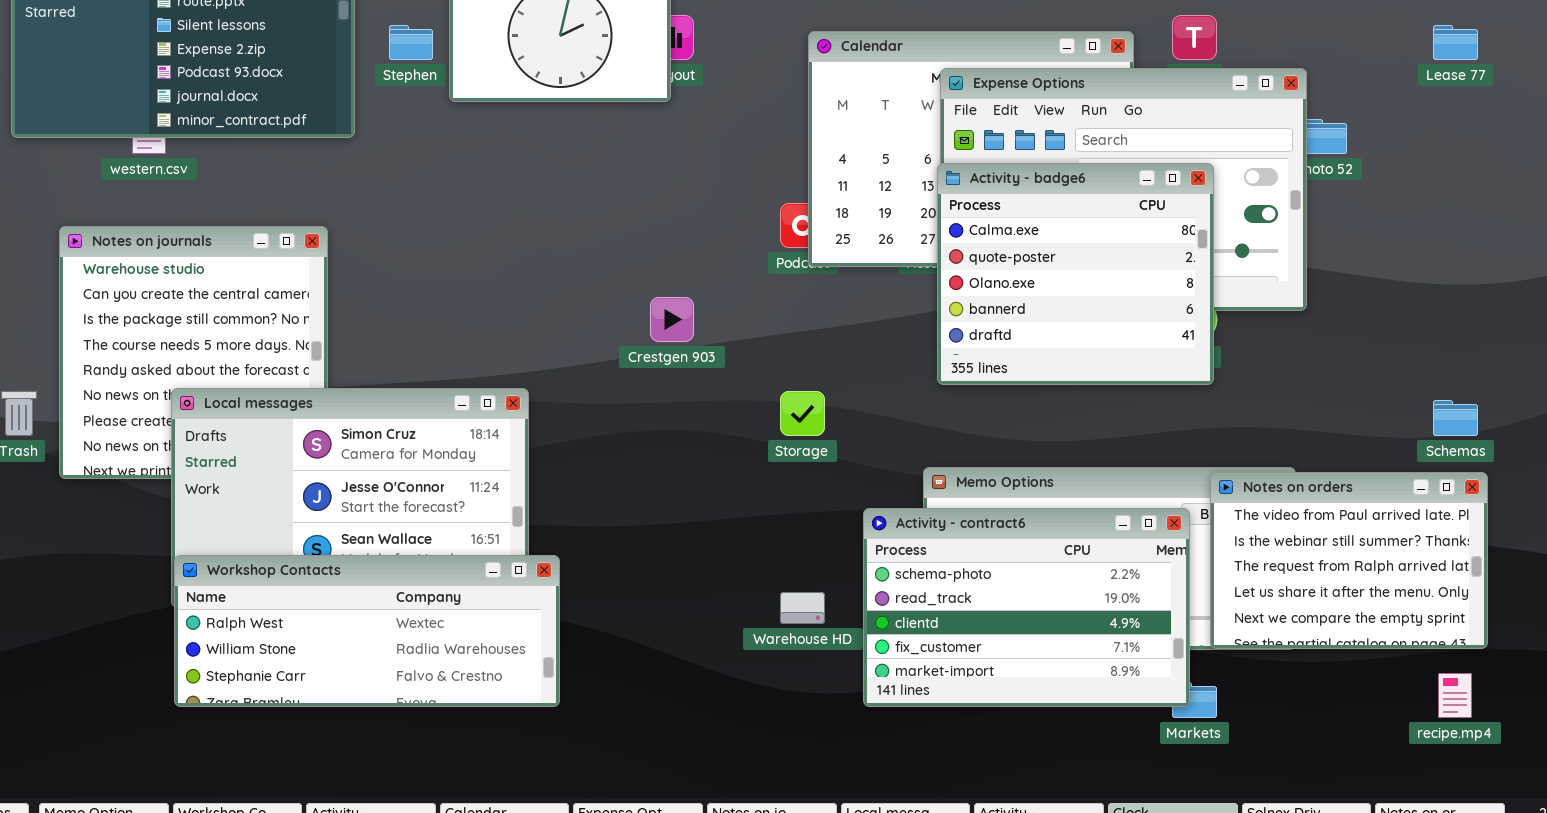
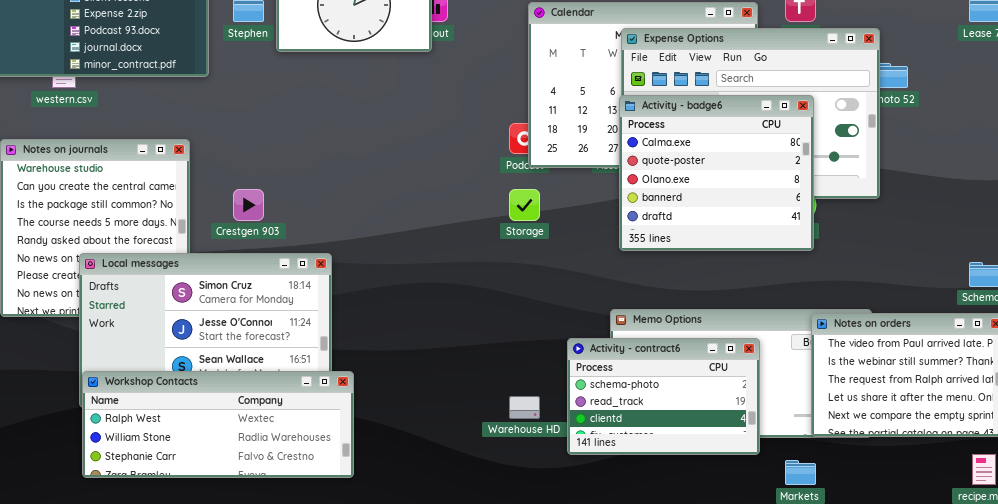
Crestgen 903: [650,297,694,342] -> [233,189,264,221], moved
Storage: [780,391,825,436] -> [509,189,540,221], moved
Activity - contract6: [863,508,1190,707] -> [567,338,760,455], resized

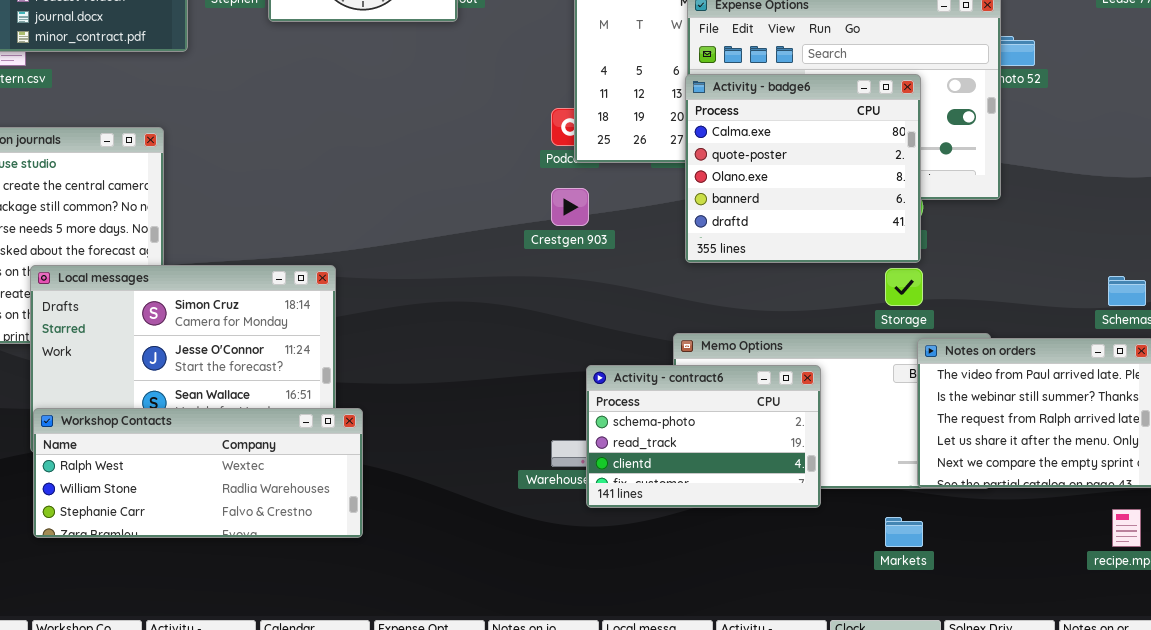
Crestgen 903: [233,189,264,221] -> [551,188,589,226], moved
Storage: [509,189,540,221] -> [885,268,923,306], moved
Activity - contract6: [567,338,760,455] -> [586,365,821,508], moved

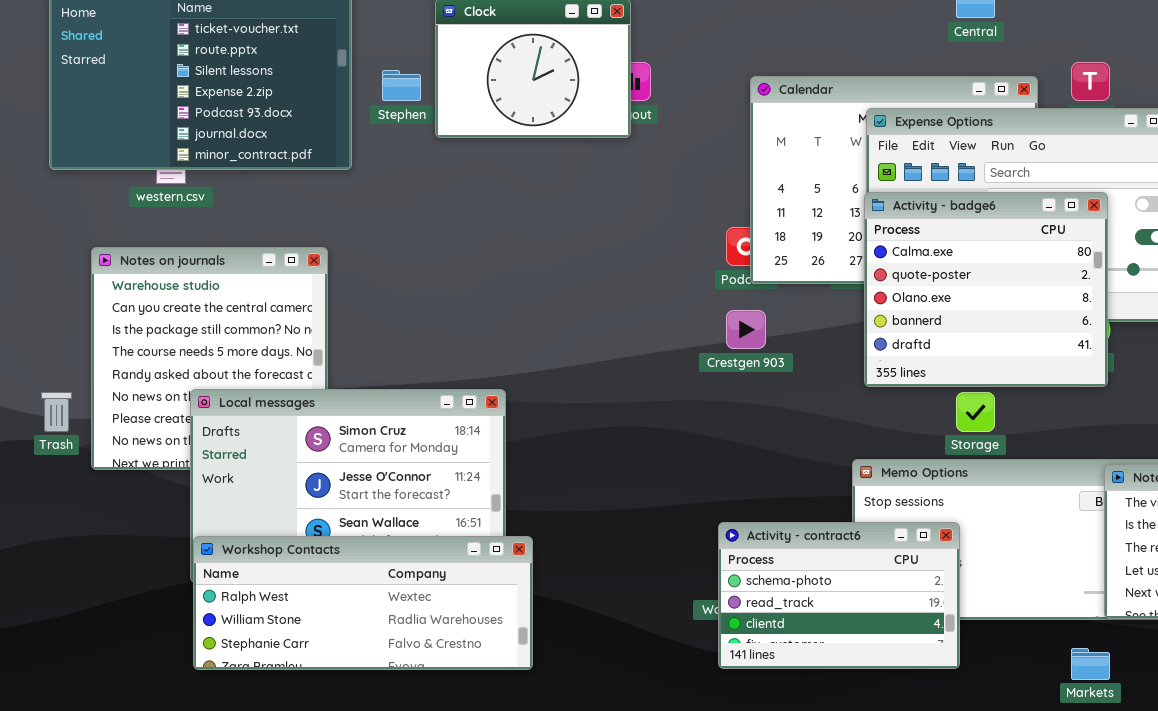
Storage: [885,268,923,306] -> [956,392,995,432], moved
Activity - contract6: [586,365,821,508] -> [718,522,960,669], moved

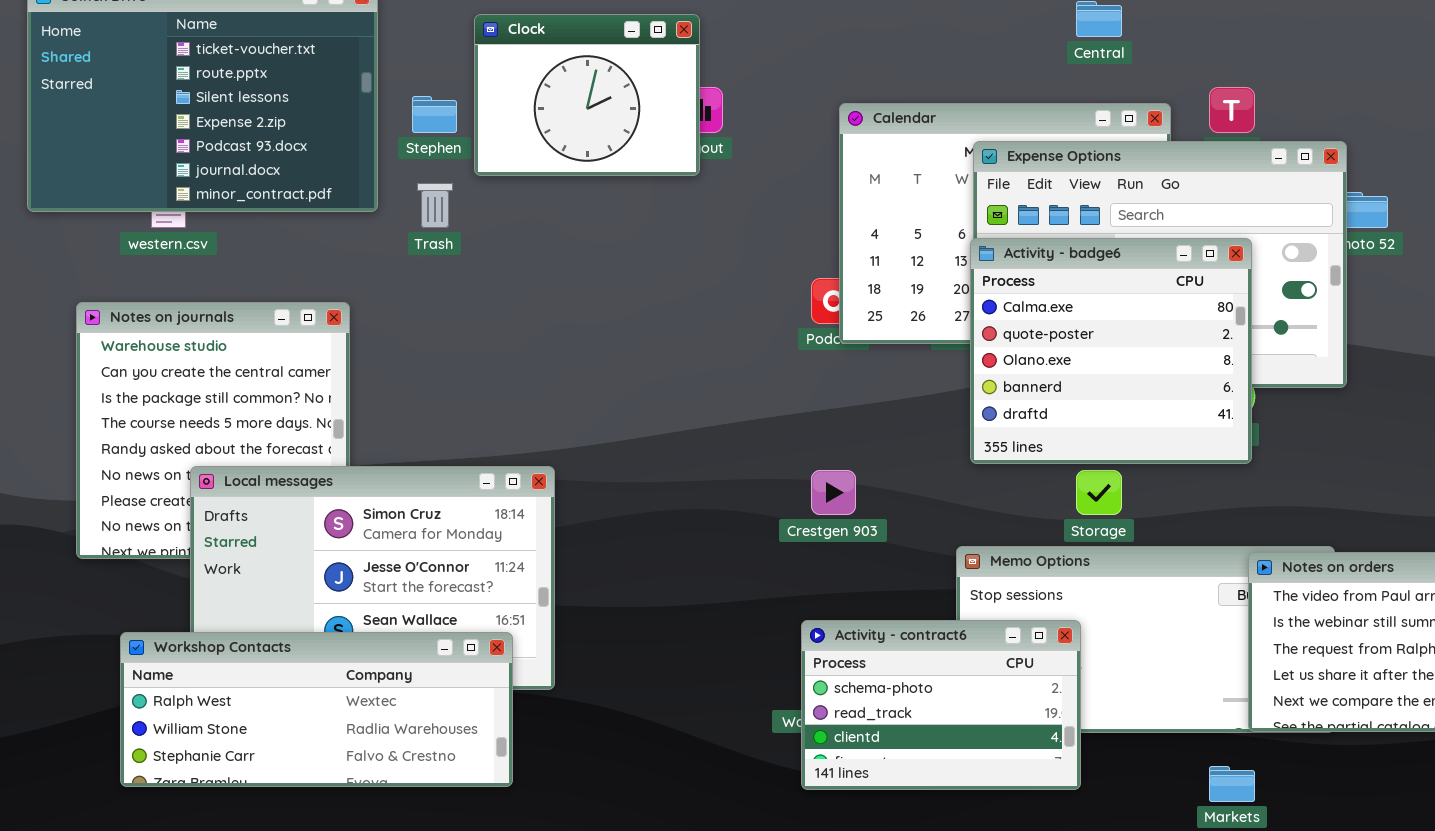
Crestgen 903: [726,310,766,349] -> [811,470,856,515], moved
Trash: [41,392,72,432] -> [417,183,453,228], moved
Workshop Contacts: [193,536,533,670] -> [120,632,513,787], moved

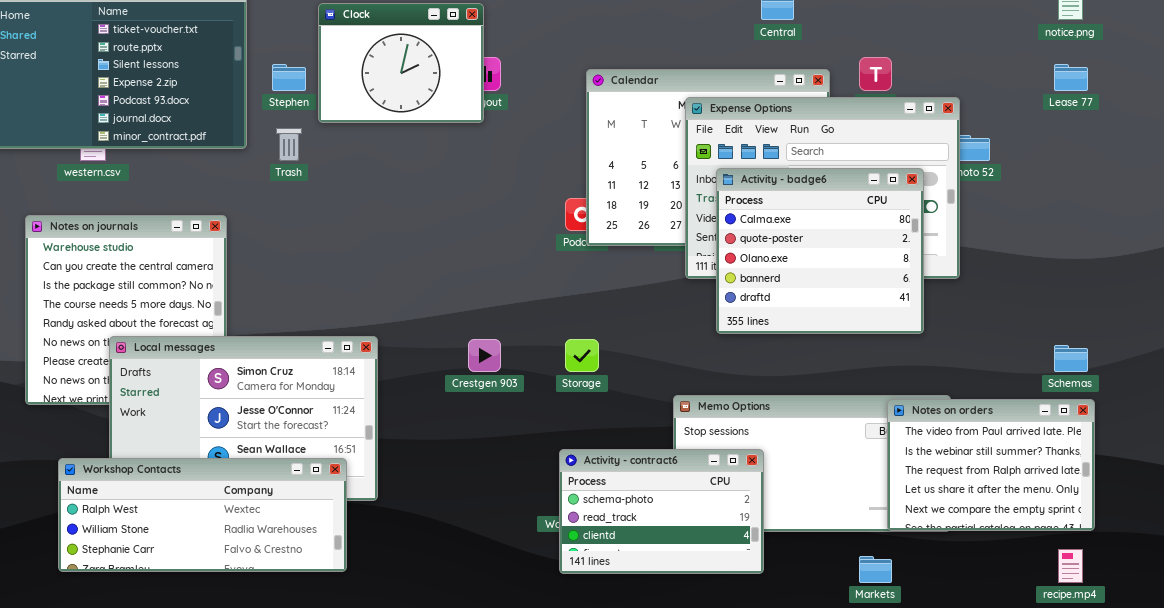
Activity - badge6: [970,238,1252,464] -> [716,168,924,334], moved
Crestgen 903: [811,470,856,515] -> [468,339,501,372], moved
Storage: [1076,470,1122,515] -> [565,339,599,372], moved

